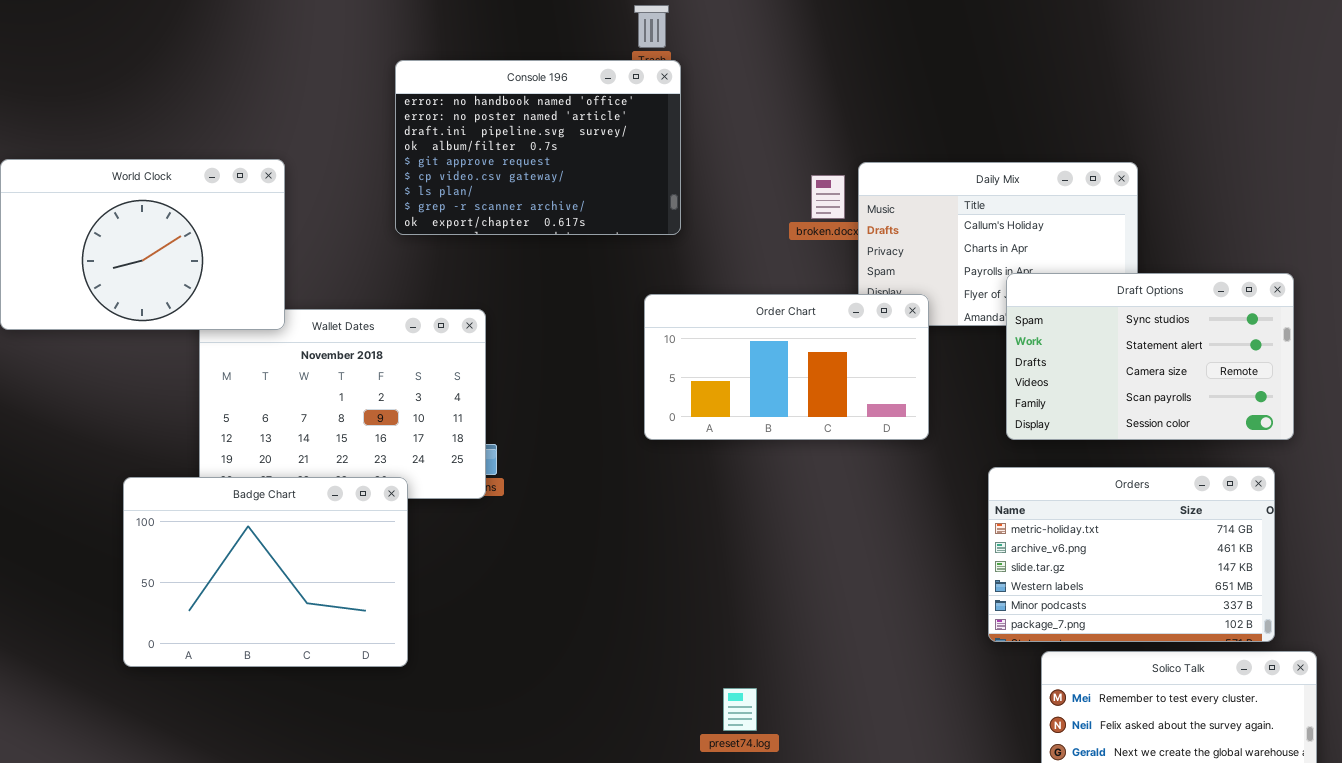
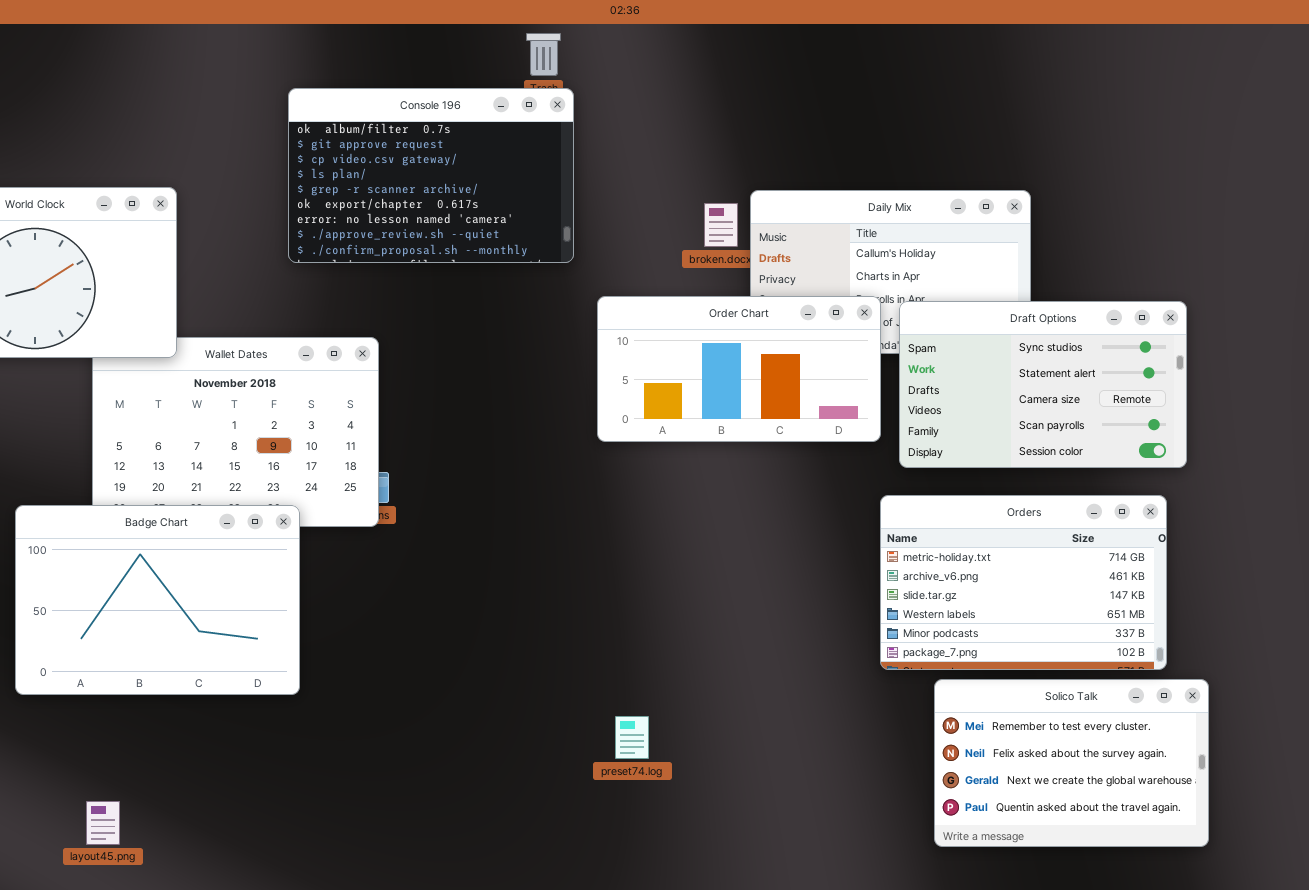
Console 196: [395,60,681,235] -> [288,88,574,263], scrolled down 3 rows
Order Chart: [644,294,929,440] -> [597,296,881,442], moved

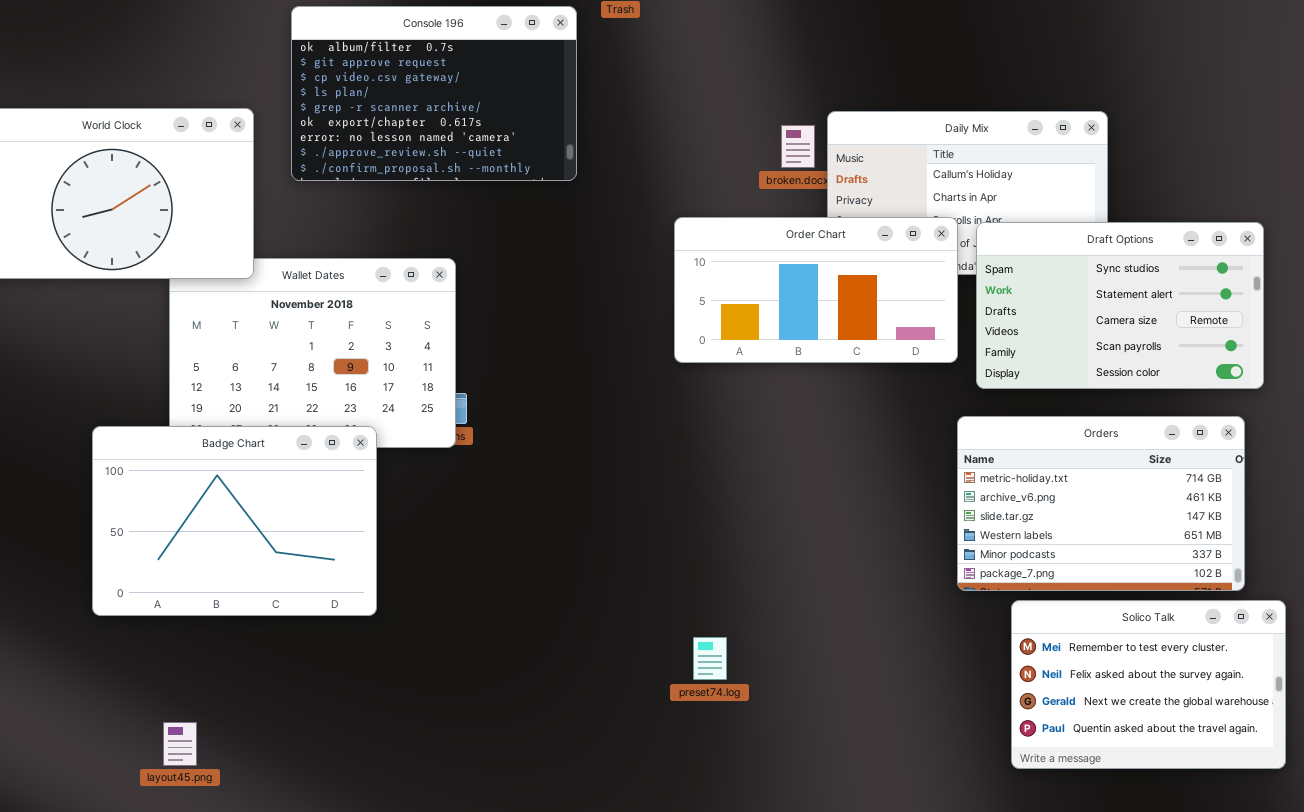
Console 196: [288,88,574,263] -> [291,6,577,181], moved

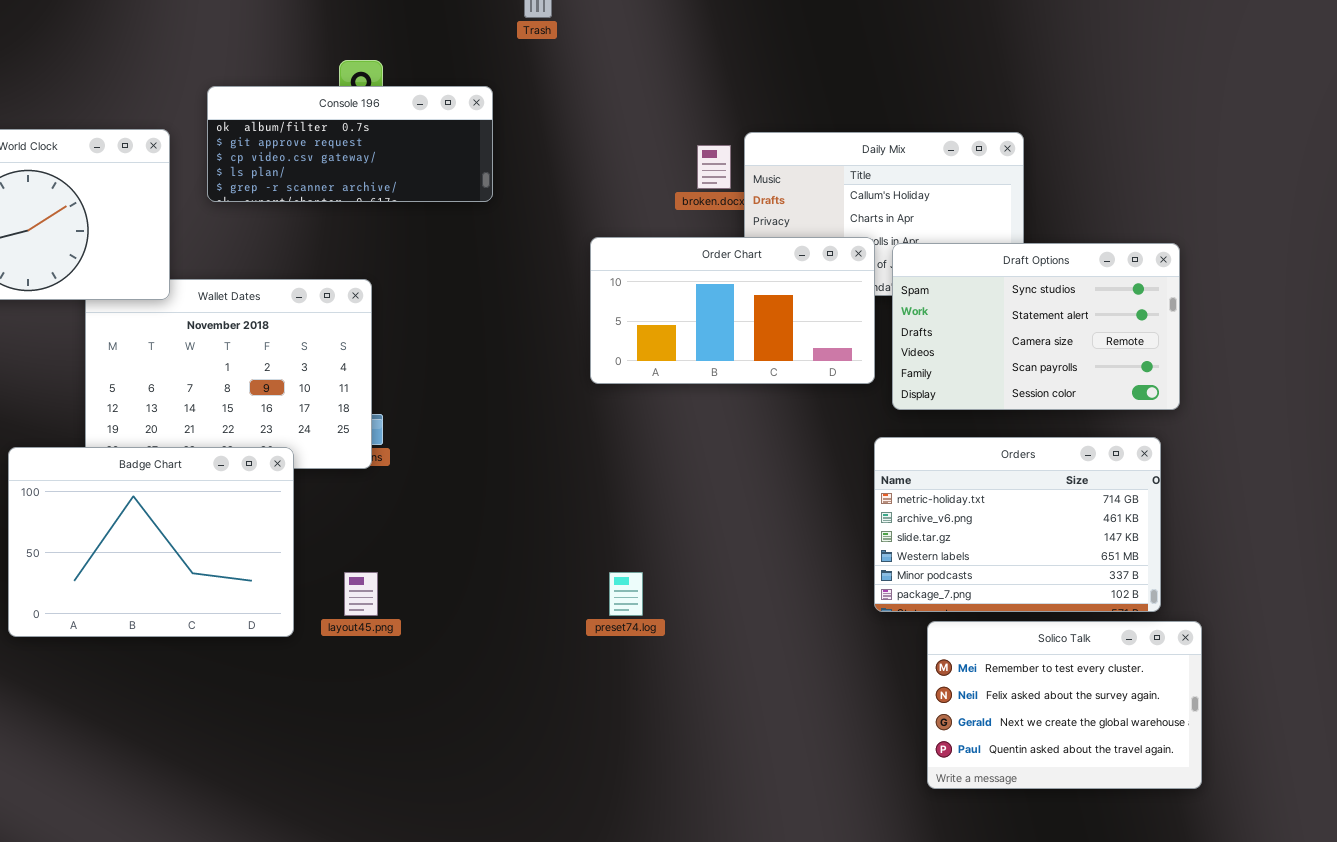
Console 196: [291,6,577,181] -> [207,86,493,202], resized
preset74.log: [693,637,727,680] -> [609,572,643,616], moved
layout45.png: [163,722,197,766] -> [344,572,378,616], moved

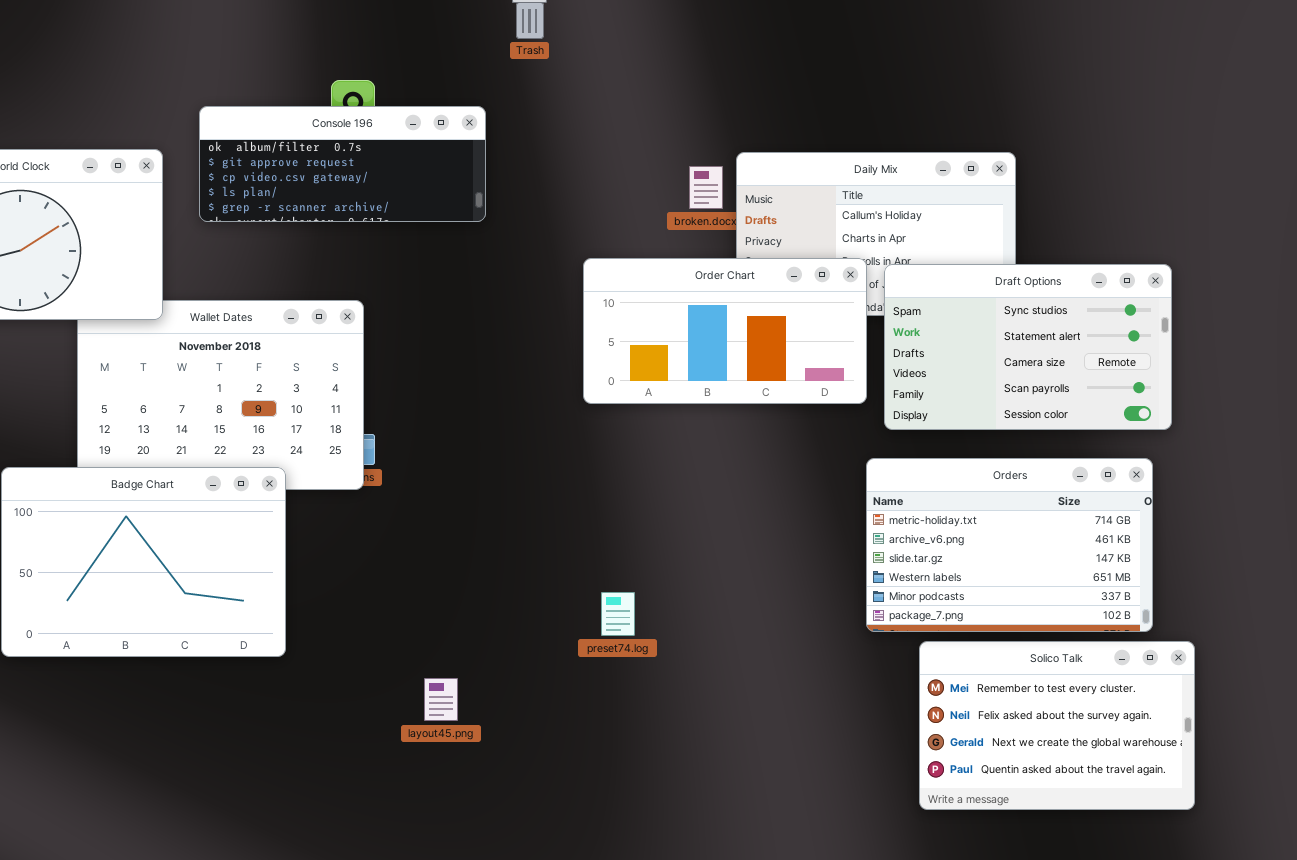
layout45.png: [344,572,378,616] -> [424,678,458,721], moved

